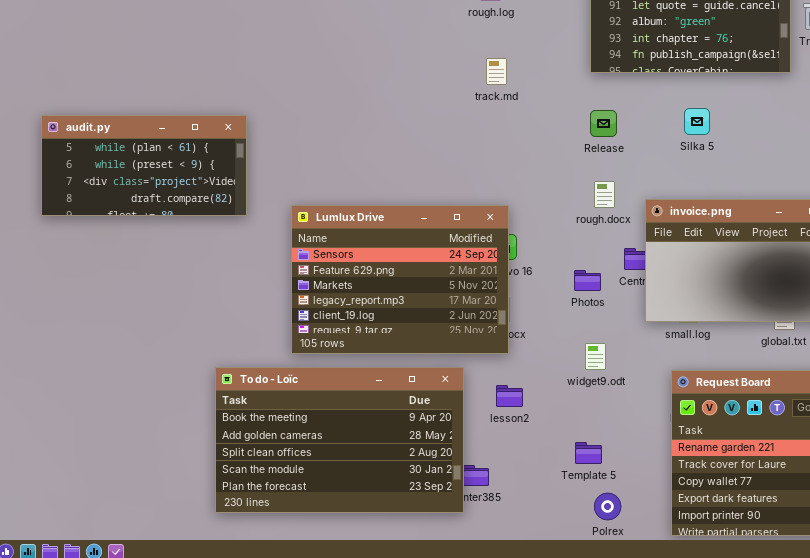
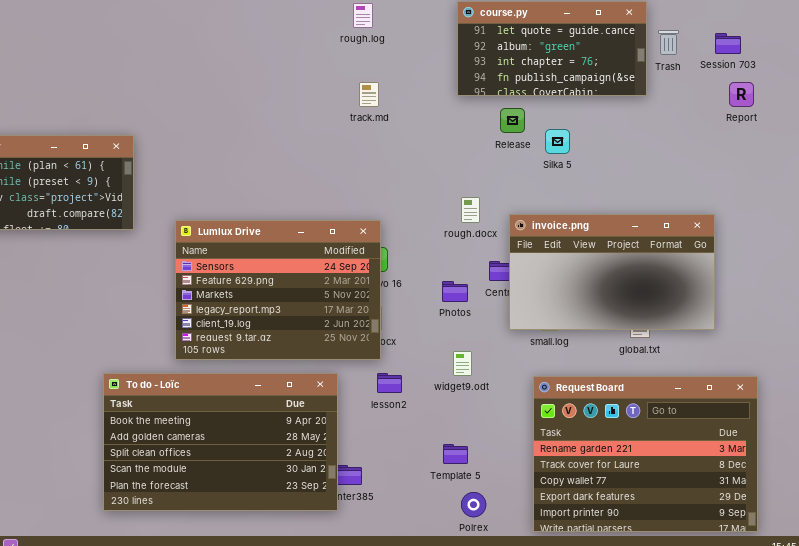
Release: [590,110,617,137] -> [500,108,525,133], moved
lesson2: [496,385,523,407] -> [377,373,402,393], moved

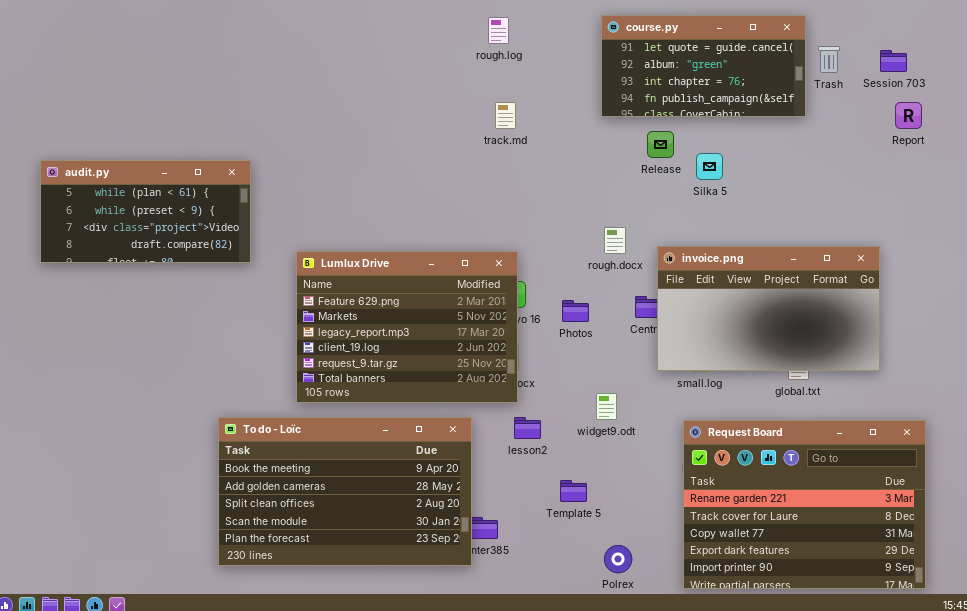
Lumlux Drive: [175,220,381,360] -> [296,251,518,403], scrolled down 1 row
Photos: [442,281,468,302] -> [562,300,589,322], moved
Template 5: [443,444,468,464] -> [560,480,587,502], moved

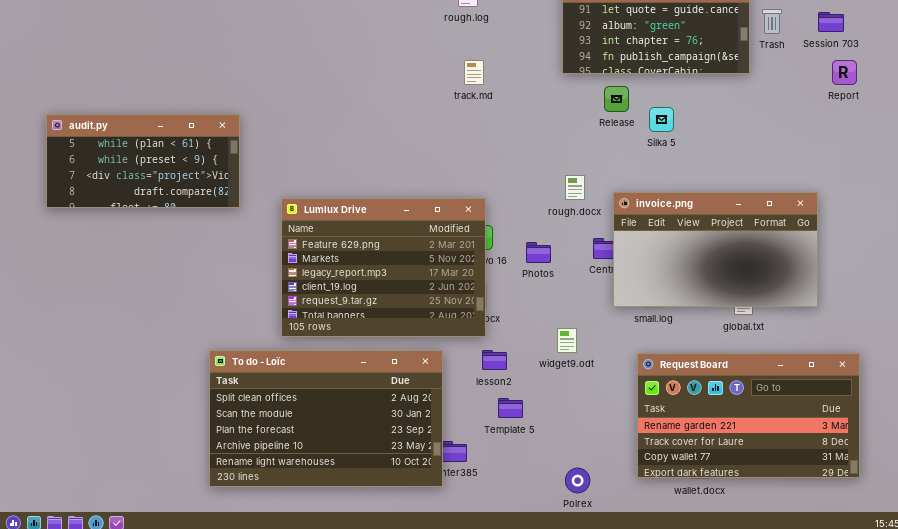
To do - Loïc: [218,417,472,566] -> [209,350,443,487], scrolled down 2 rows
Request Board: [683,420,926,589] -> [637,353,860,478], resized
Template 5: [560,480,587,502] -> [498,398,523,418], moved

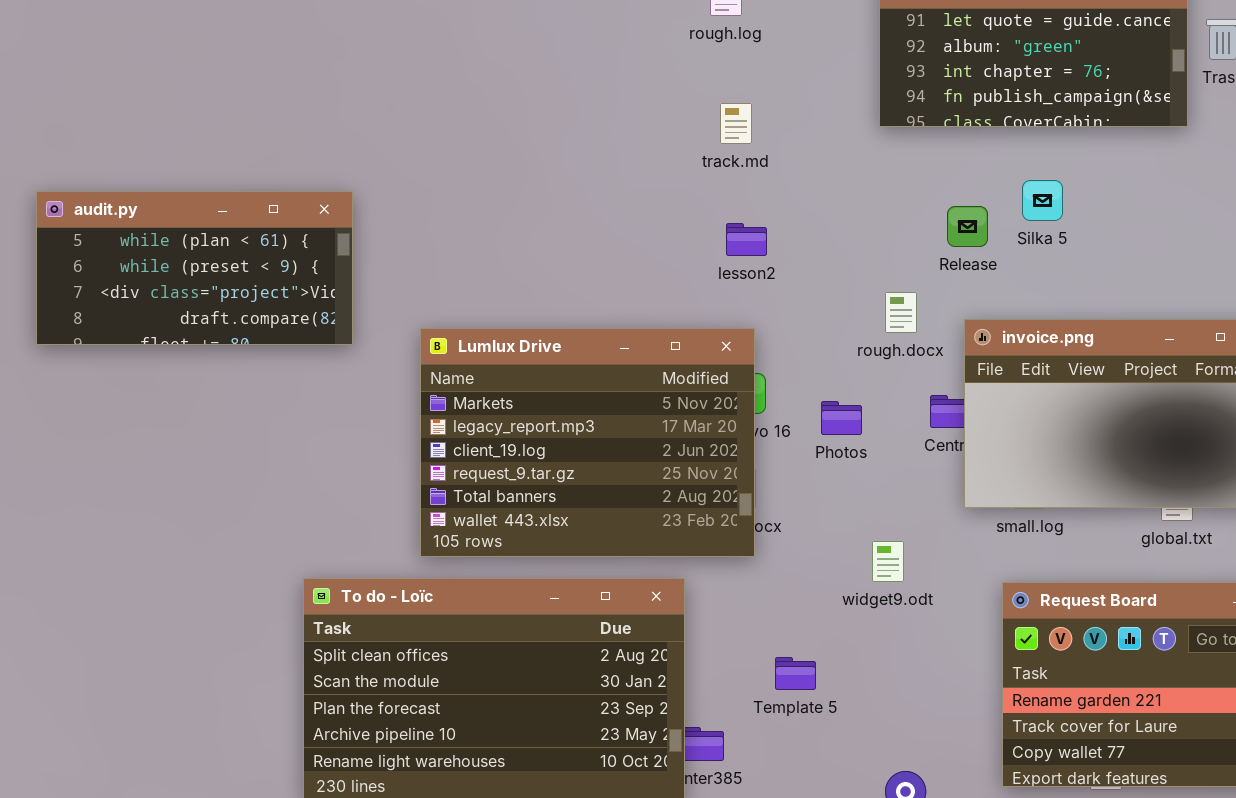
Release: [604,86,629,112] -> [947,206,988,247], moved
Lumlux Drive: [281,198,486,337] -> [420,328,755,557], scrolled down 1 row
lesson2: [482,350,507,370] -> [726,223,767,256], moved

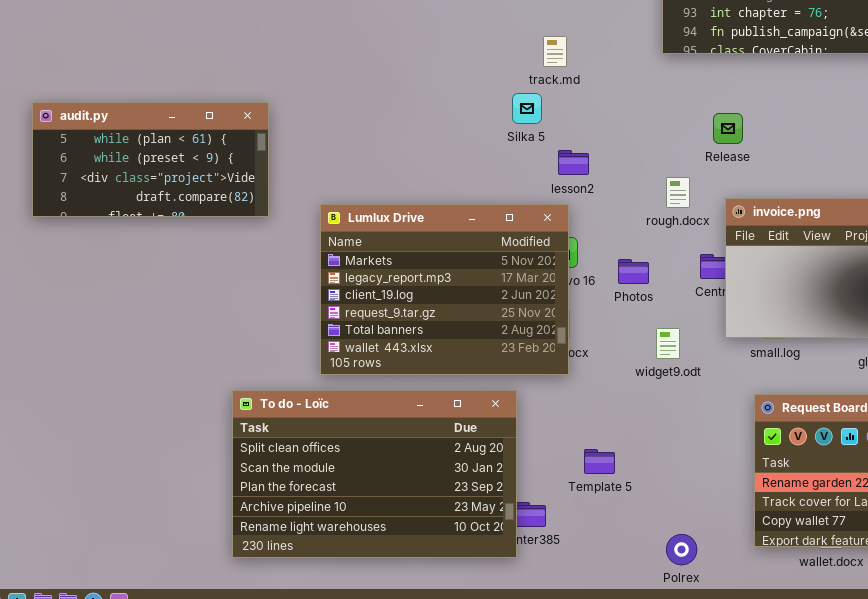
Silka 5: [1022,180,1063,221] -> [512,93,542,124], moved
lesson2: [726,223,767,256] -> [558,150,589,175], moved
widget9.odt: [872,541,904,582] -> [656,328,680,359], moved

